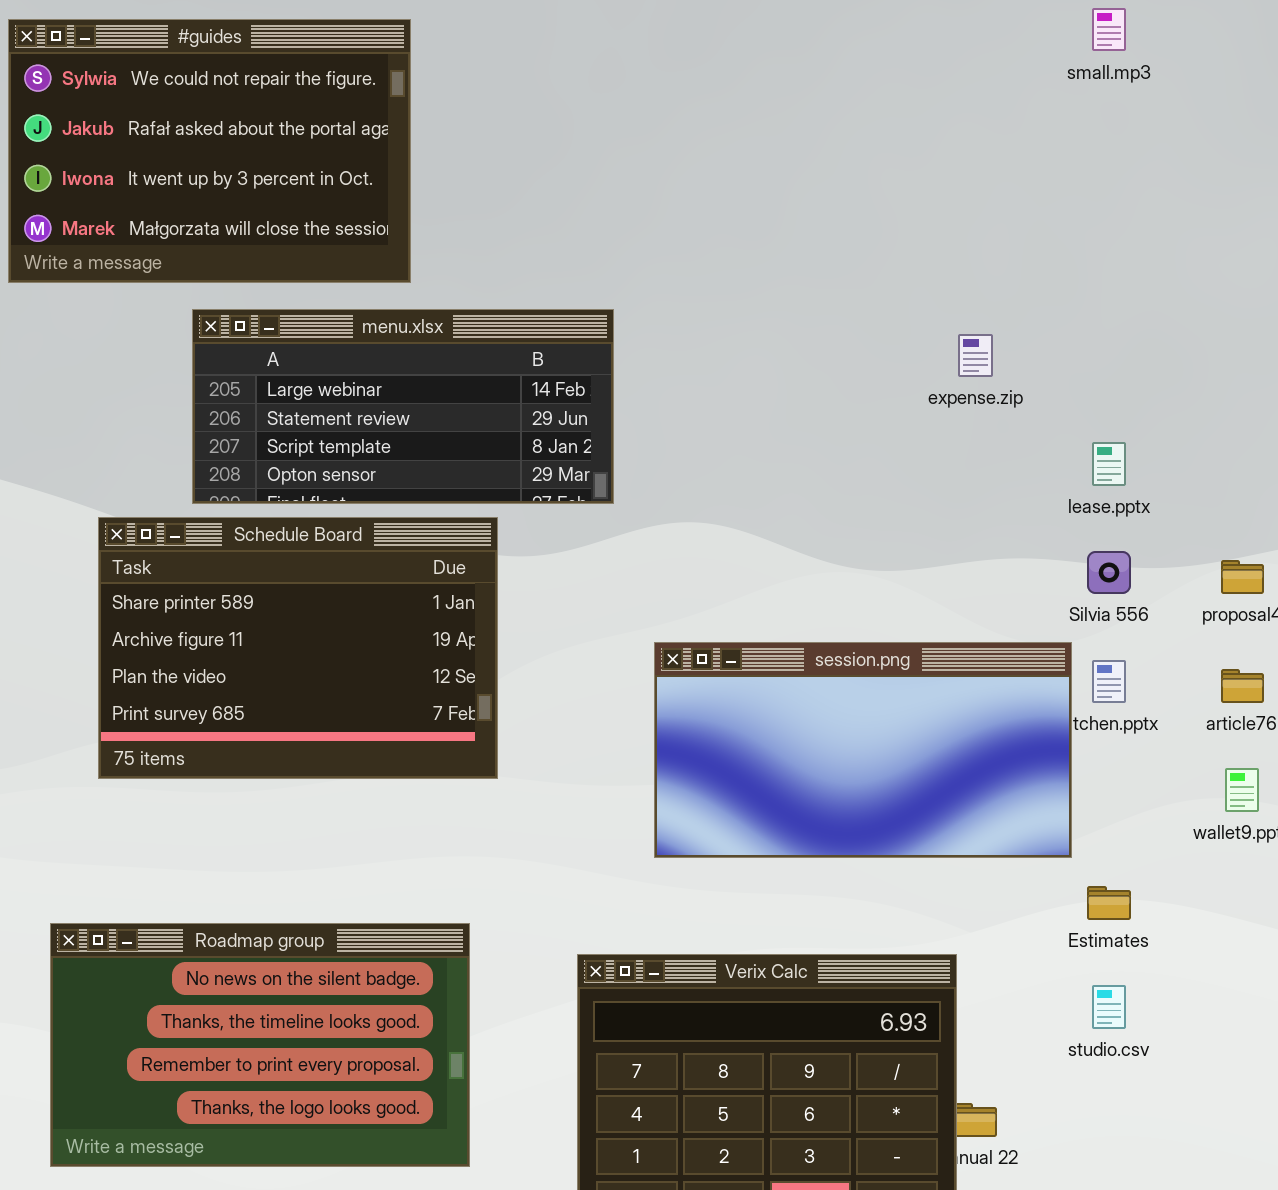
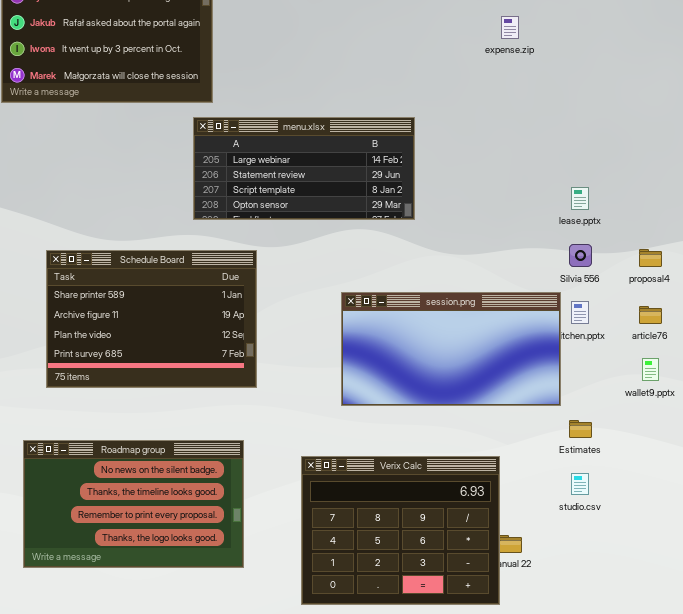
menu.xlsx: [192,309,614,504] -> [193,117,415,220], moved
expense.zip: [958,334,993,377] -> [501,16,519,39], moved
Schedule Board: [98,517,498,779] -> [46,250,257,388], moved

